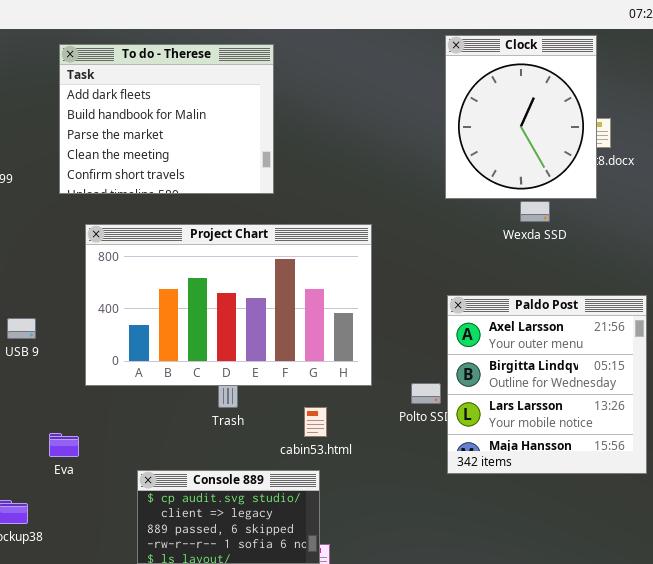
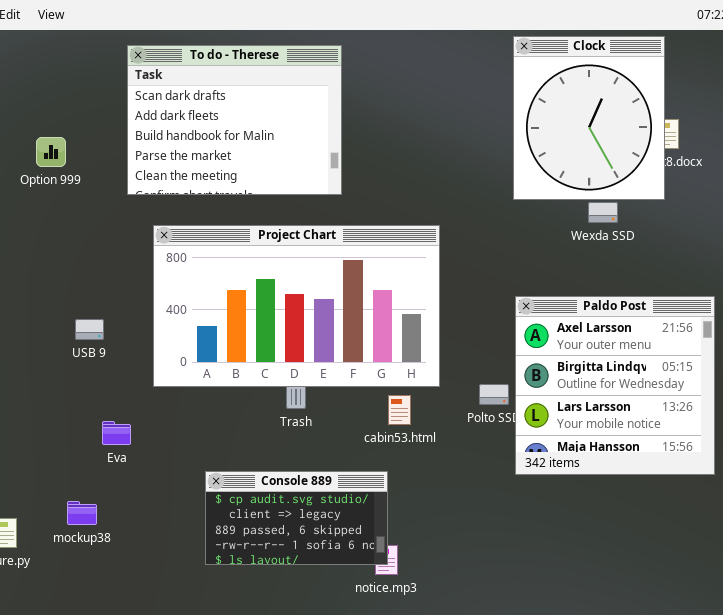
To do - Therese: [59,44,274,194] -> [127,45,342,195], scrolled up 1 row
cabin53.html: [304,407,327,437] -> [388,395,411,425], moved
Eva: [49,433,79,457] -> [102,421,131,445], moved

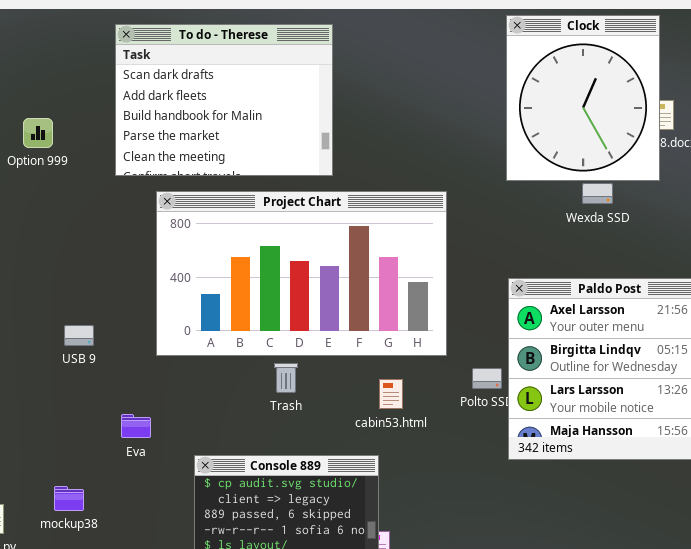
Project Chart: [153,225,440,387] -> [156,191,447,356], moved
USB 9: [75,319,104,340] -> [64,325,94,346], moved
Eva: [102,421,131,445] -> [121,414,151,438], moved

